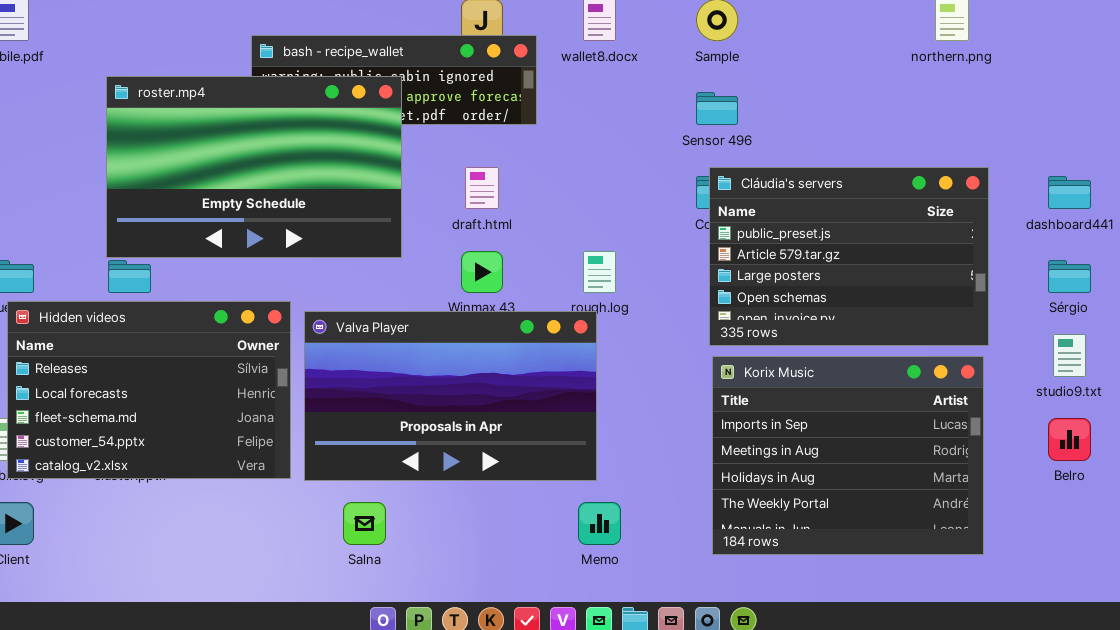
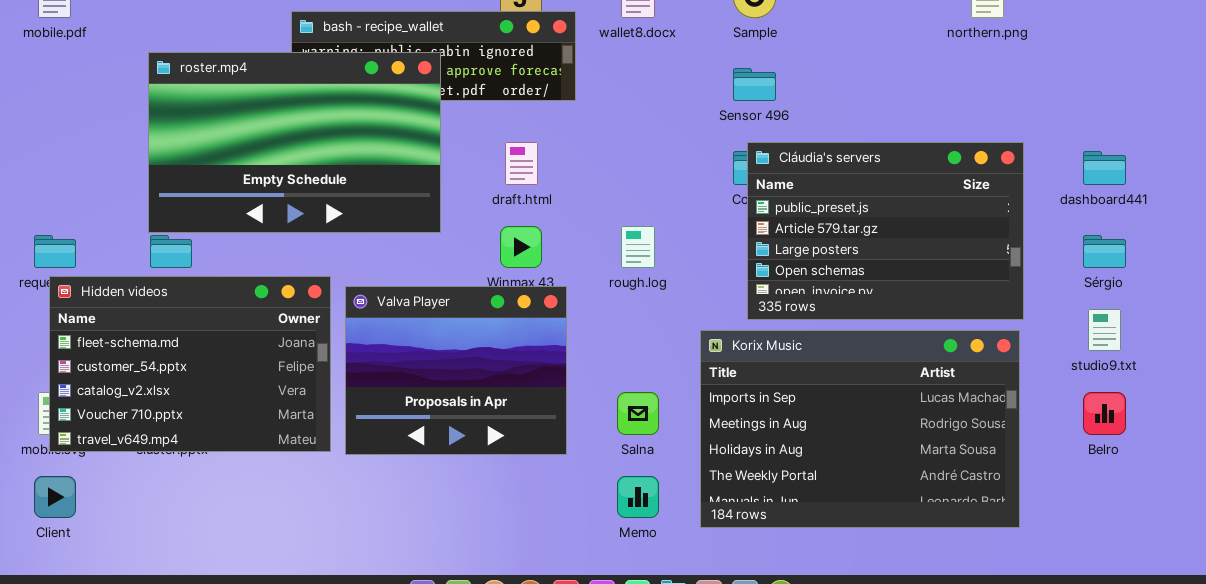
Hidden videos: [7,301,291,479] -> [49,276,331,452], scrolled down 2 rows
Valva Player: [304,311,597,481] -> [345,286,567,455], resized
Korix Music: [712,356,984,555] -> [700,330,1020,528], resized
Salna: [343,502,386,545] -> [617,392,659,435], moved

